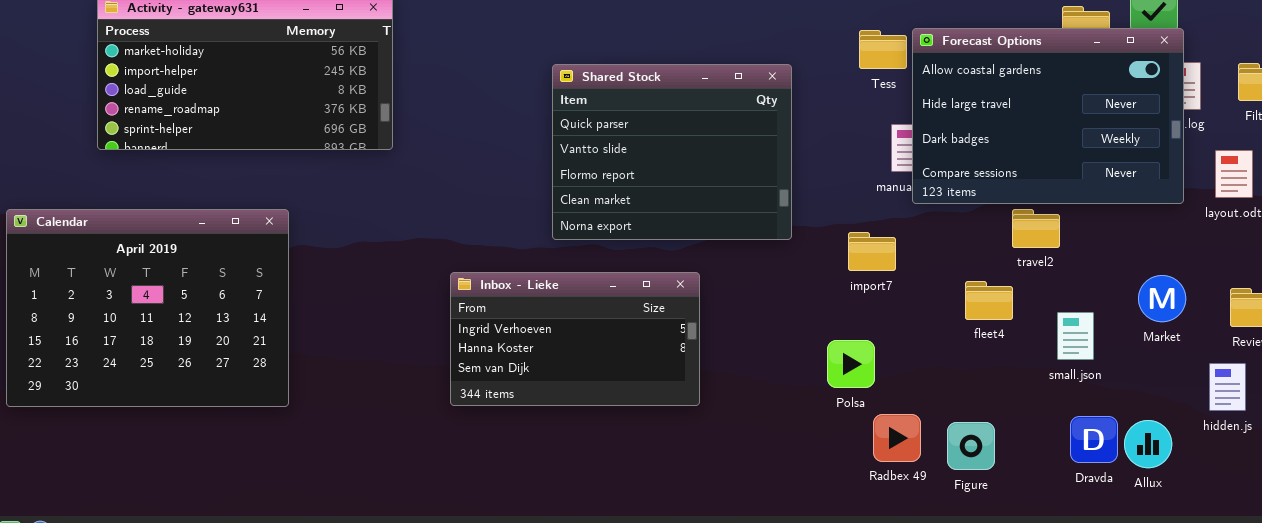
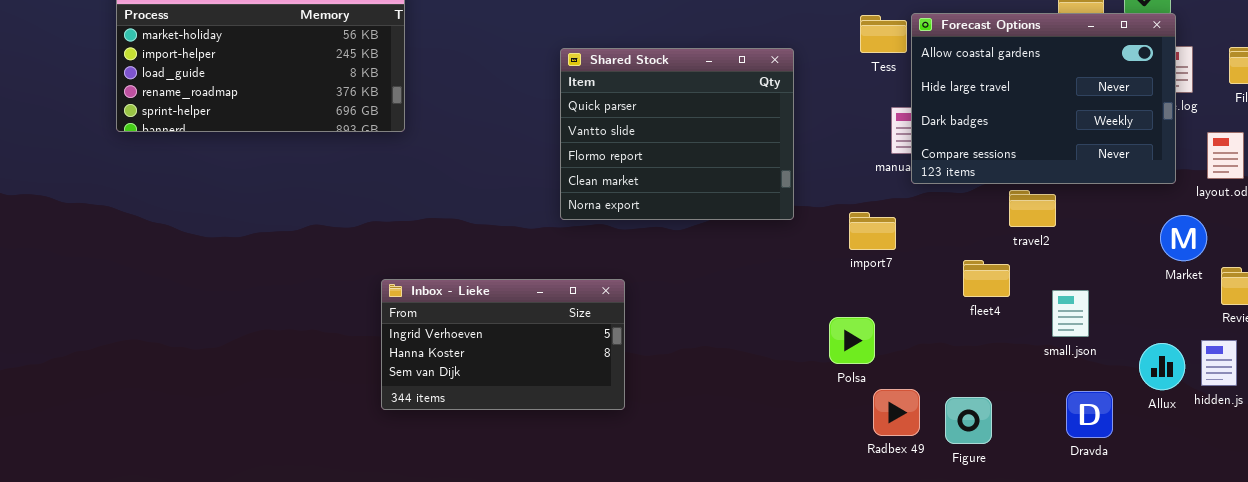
Calendar: [6,209,289,407] -> none, closed
Inbox - Lieke: [450,272,700,406] -> [381,279,625,410], moved
Market: [1138,275,1186,322] -> [1160,215,1207,261], moved
Allux: [1124,420,1172,468] -> [1139,343,1185,390], moved

